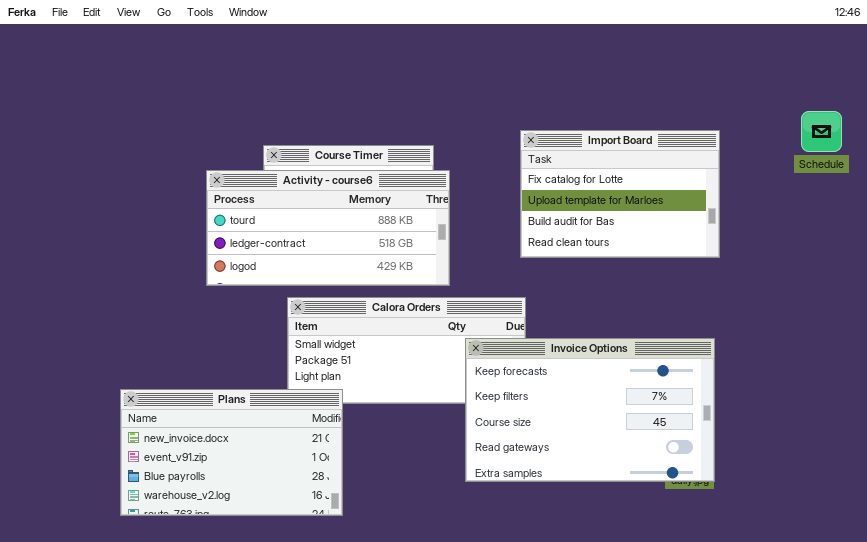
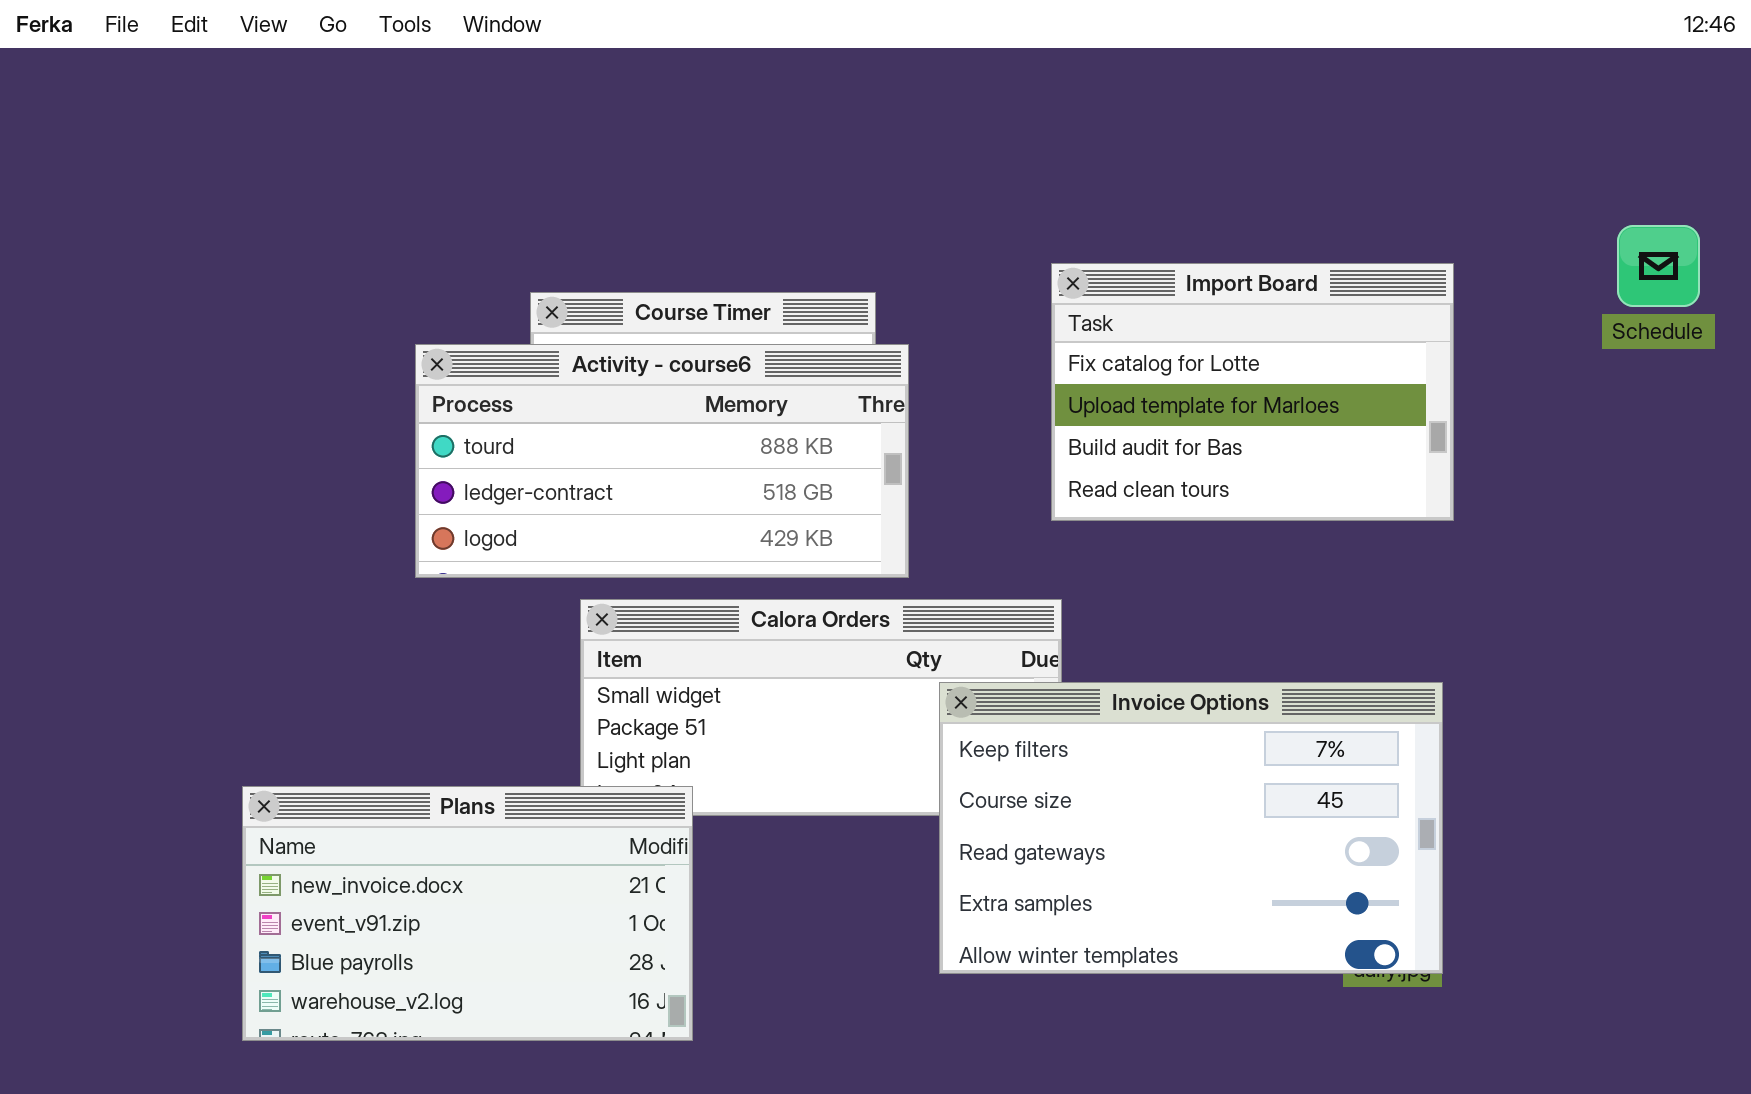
Invoice Options: [465,338,715,482] -> [939,682,1443,974], scrolled down 1 row

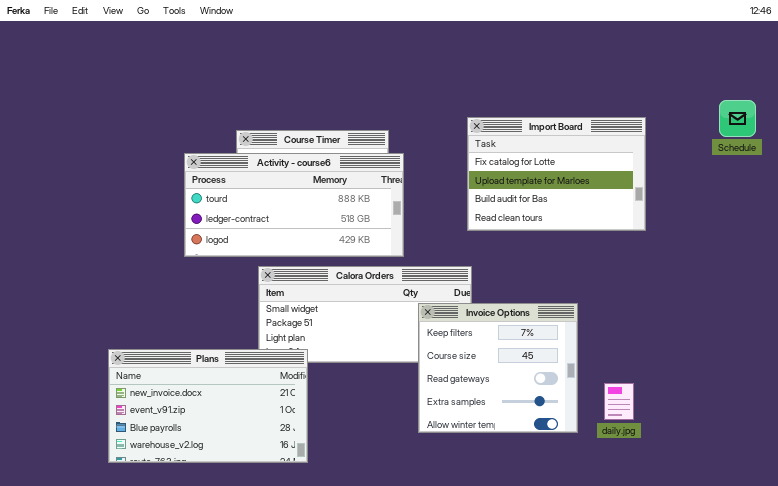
Invoice Options: [939,682,1443,974] -> [418,303,578,433], resized

